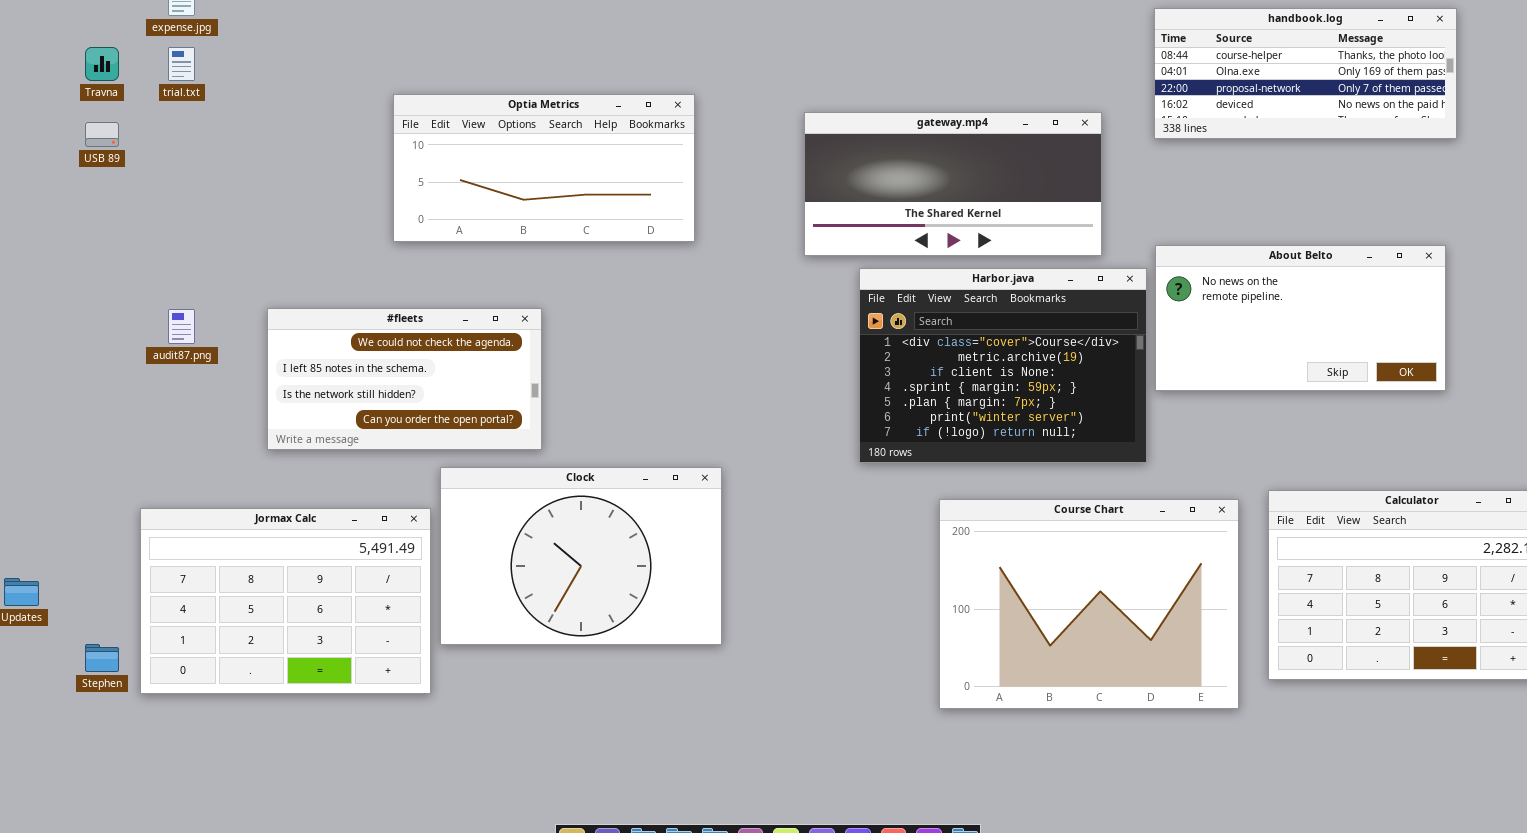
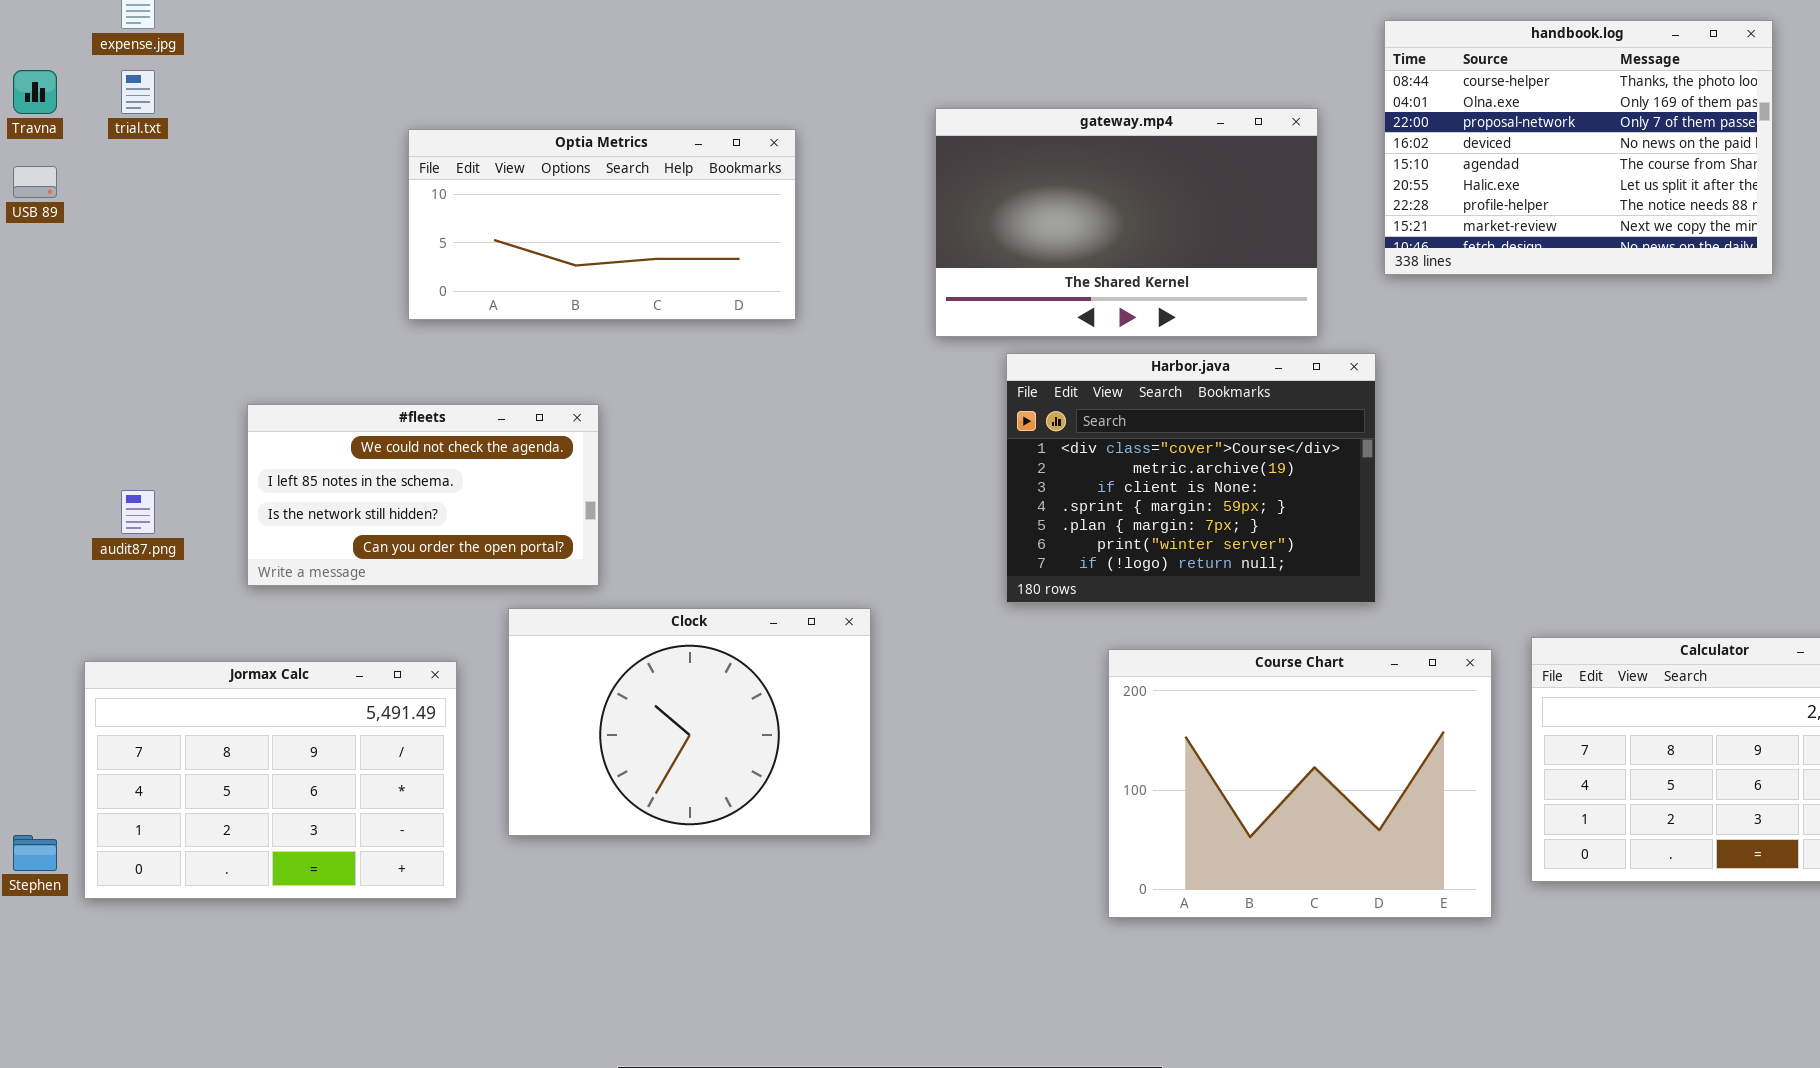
handbook.log: [1154,8,1457,139] -> [1384,20,1773,275], resized
gateway.mp4: [804,112,1102,256] -> [935,108,1318,337], resized
About Belto: [1155,245,1446,391] -> none, closed
audit87.png: [168,309,195,344] -> [121,490,155,534], moved
Clock: [440,467,722,645] -> [508,608,871,836], moved

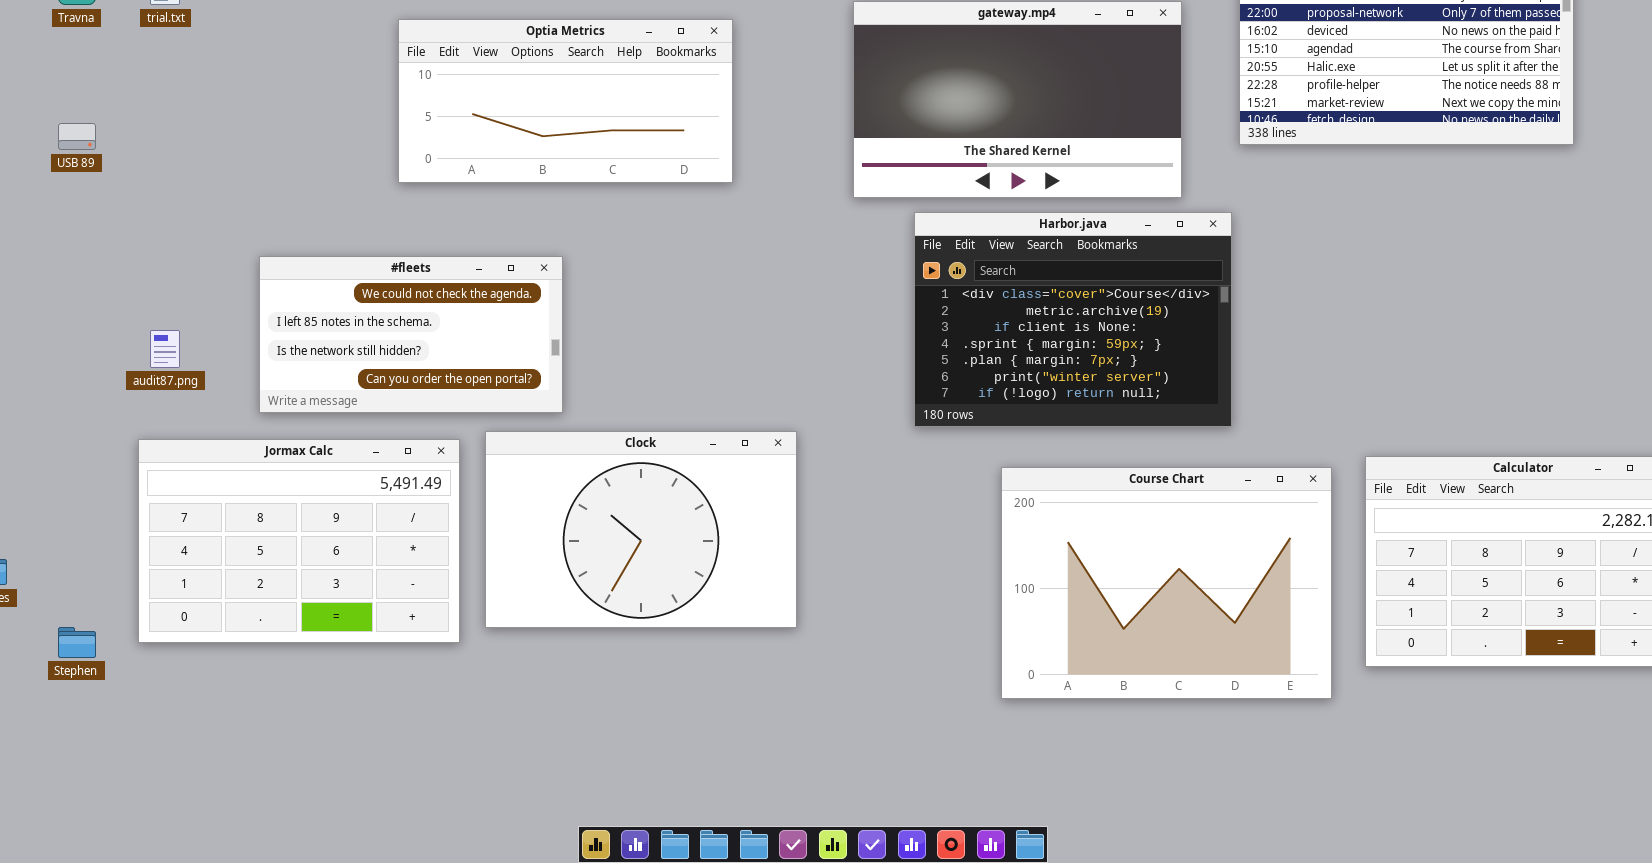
USB 89: [13,166,57,198] -> [58,123,96,150], moved
Jormax Calc: [84,661,457,899] -> [138,439,460,643], moved

